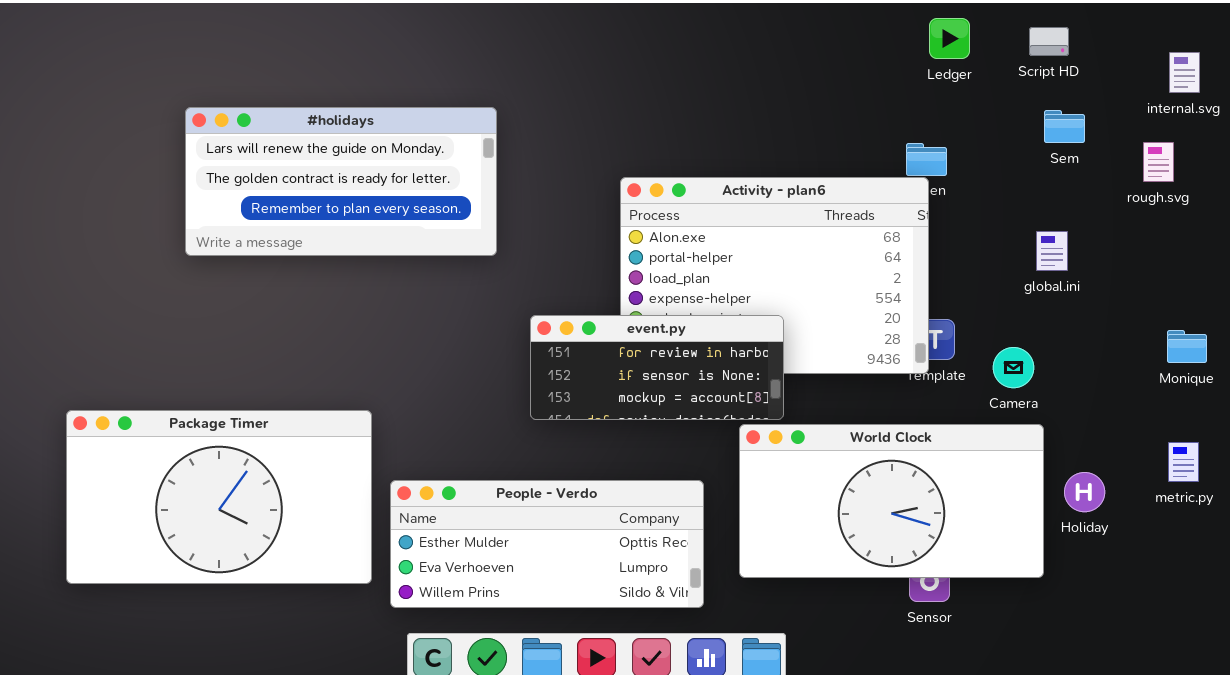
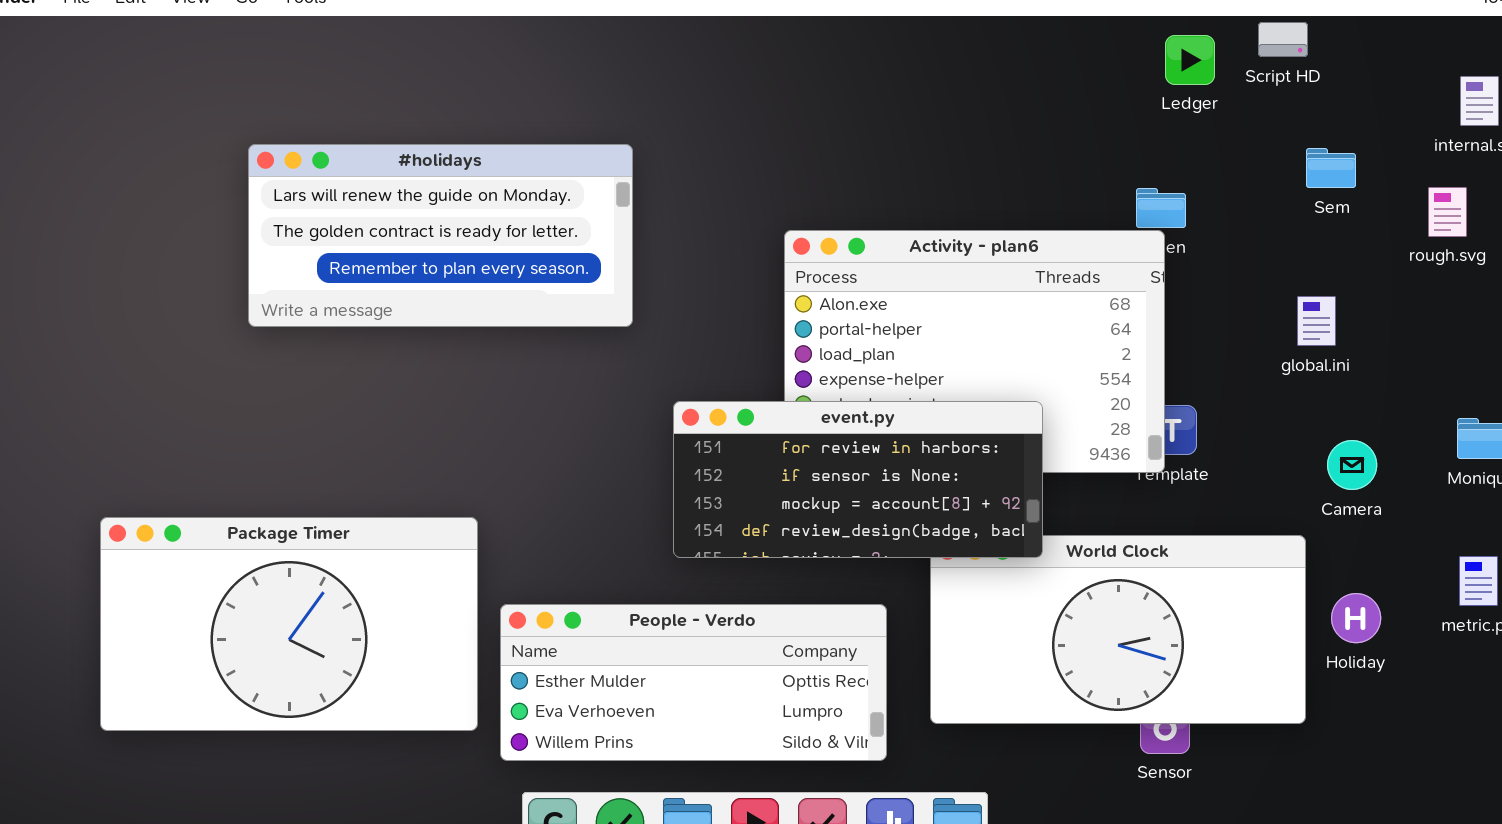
Script HD: [1029,27,1069,56] -> [1258,22,1308,57], moved
event.py: [530,315,784,420] -> [673,401,1043,558], resized
Camera: [993,347,1034,388] -> [1327,440,1377,490], moved

